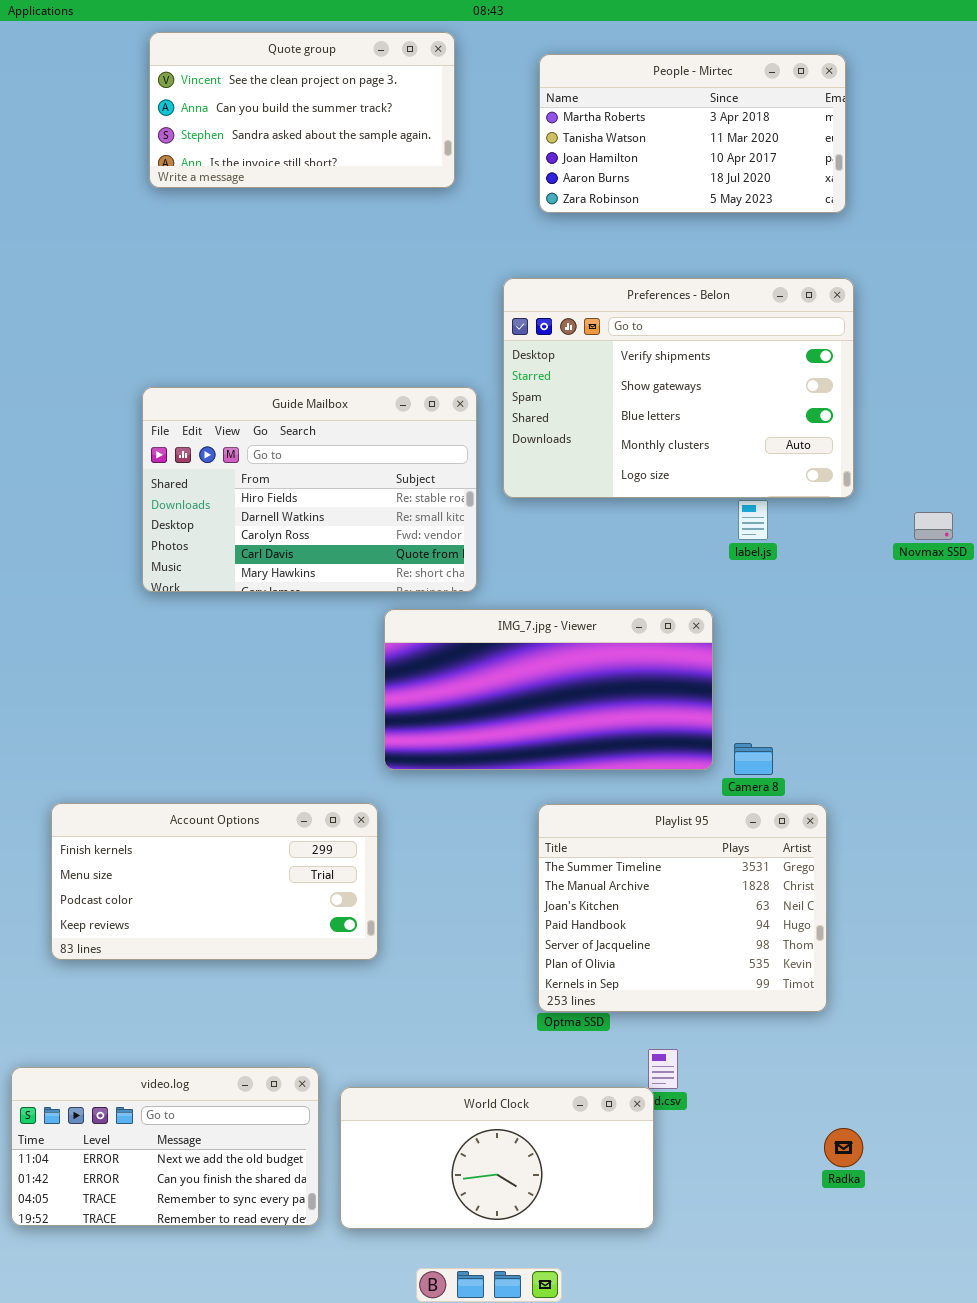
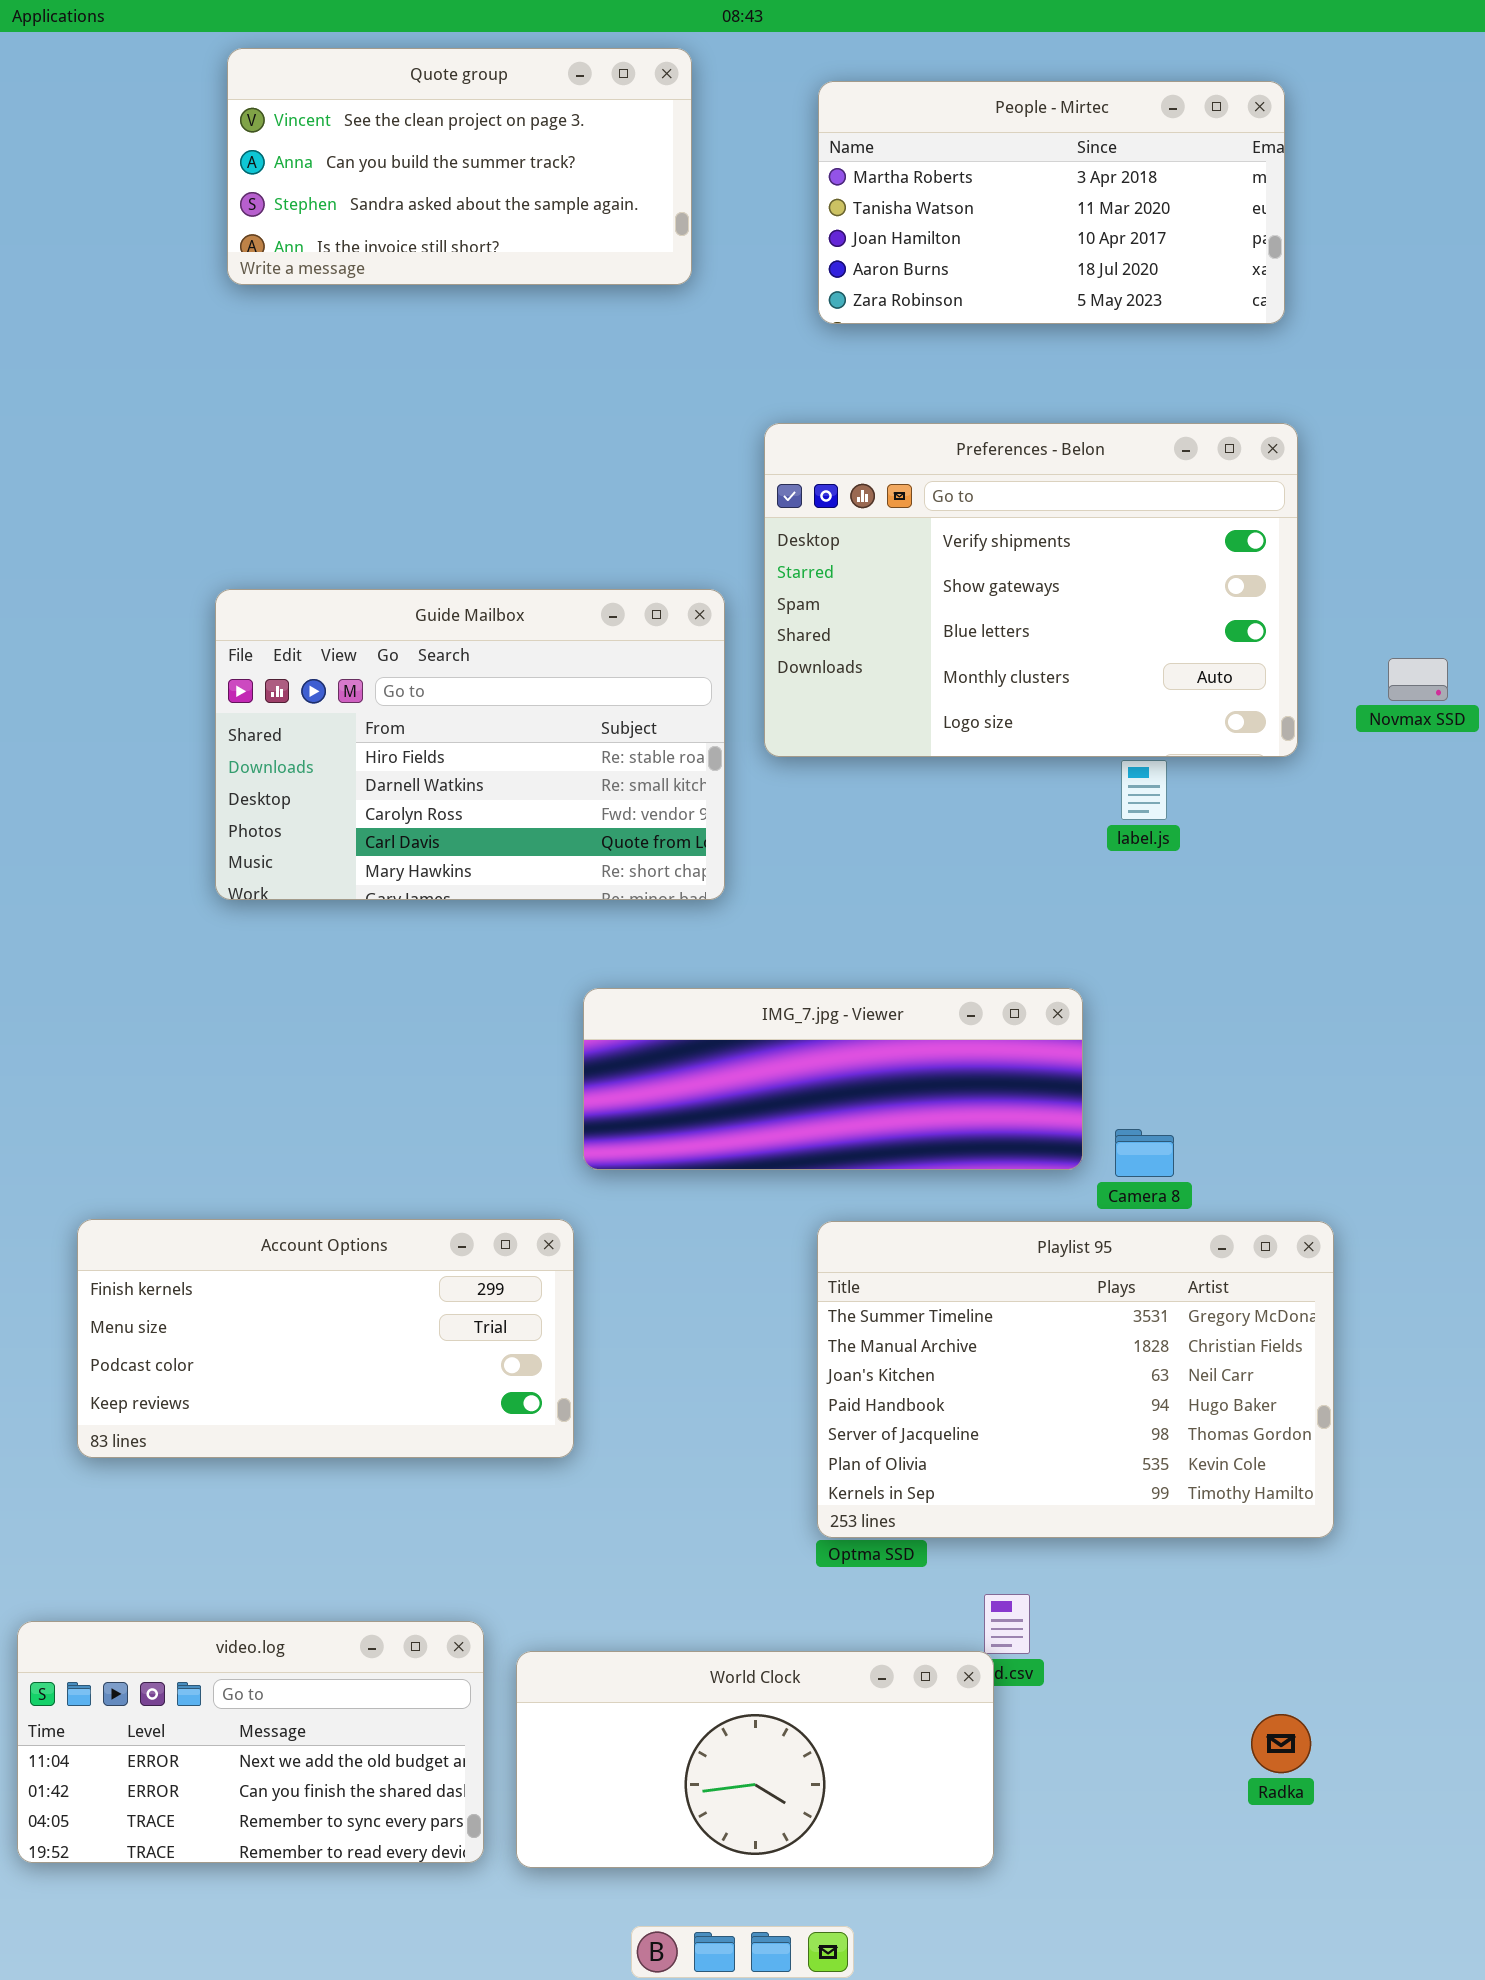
Novmax SSD: [914,512,953,540] -> [1388,658,1448,701], moved
IMG_7.jpg - Viewer: [384,609,713,770] -> [583,988,1083,1170], resized
Playlist 95: [538,804,827,1012] -> [817,1221,1334,1538], resized

